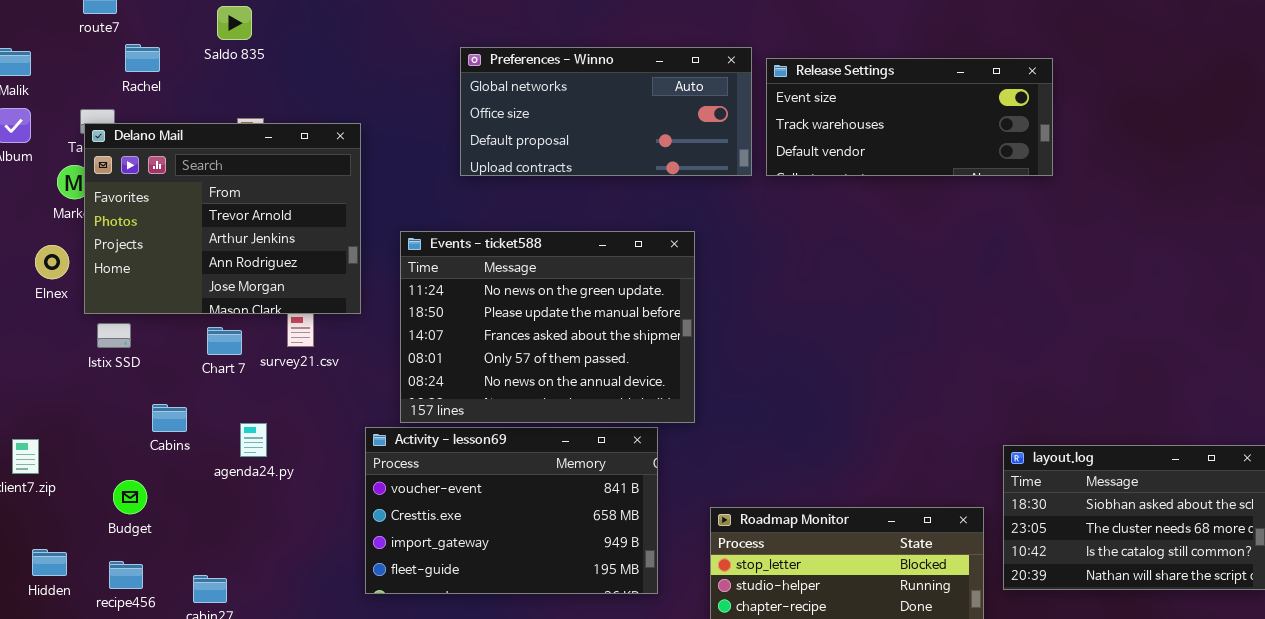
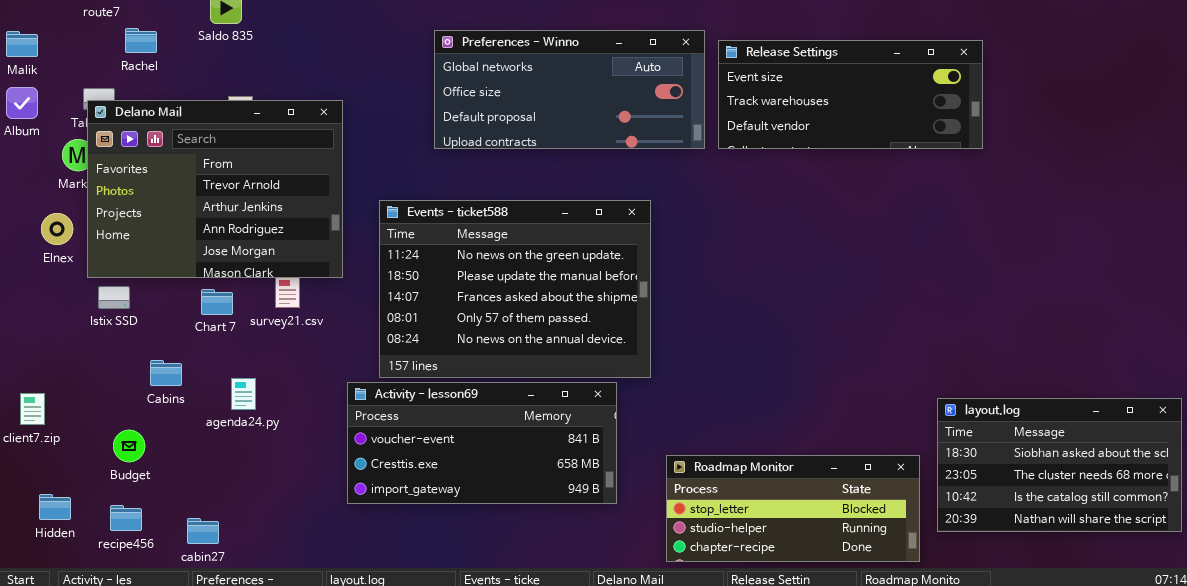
Activity - lesson69: [365,427,658,594] -> [347,382,617,504], resized

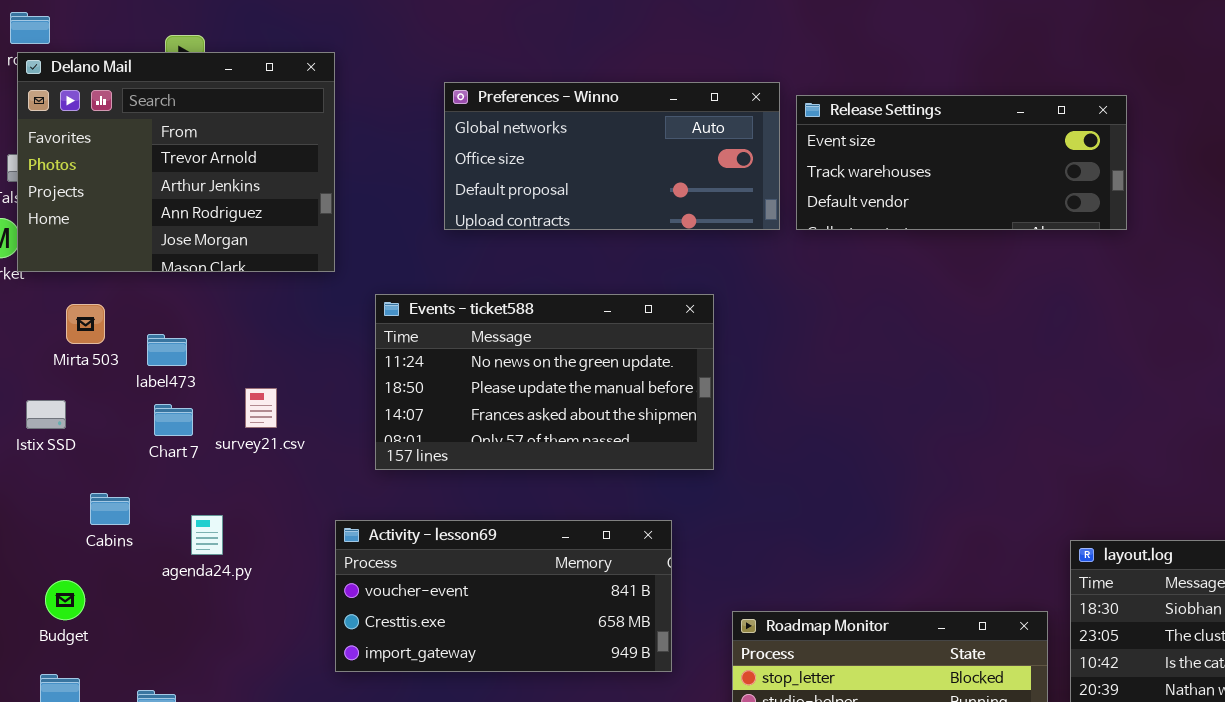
Delano Mail: [87,100,343,278] -> [17,52,335,272], moved
Events - ticket588: [379,200,651,378] -> [375,294,714,470], resized

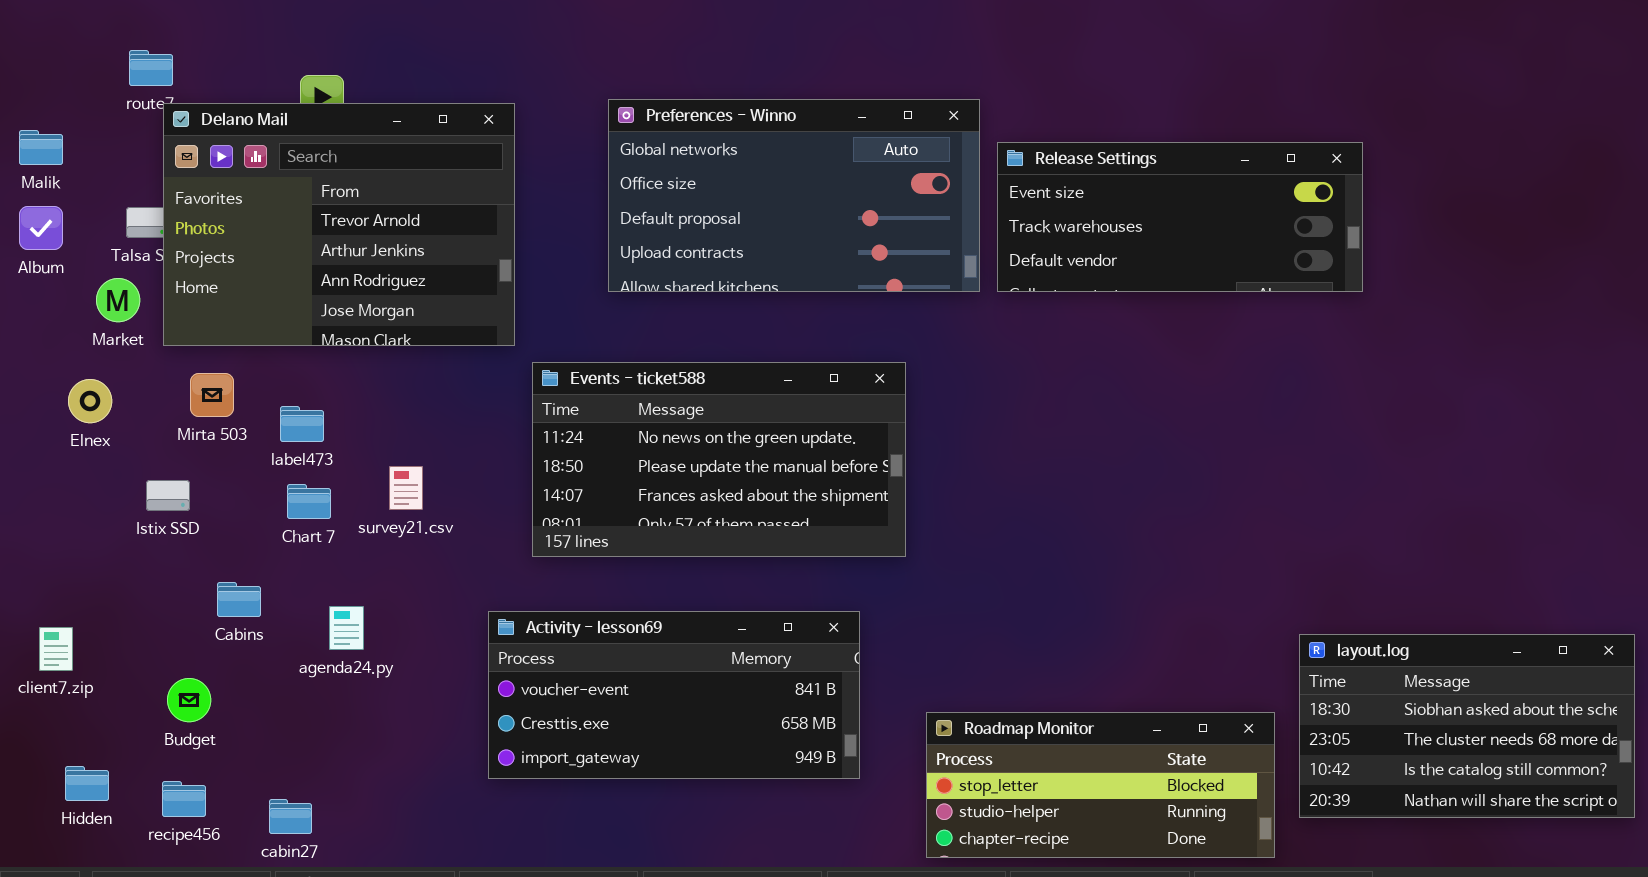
Delano Mail: [17,52,335,272] -> [163,103,515,346], moved
Preferences - Winno: [444,82,780,230] -> [608,99,980,292], resized

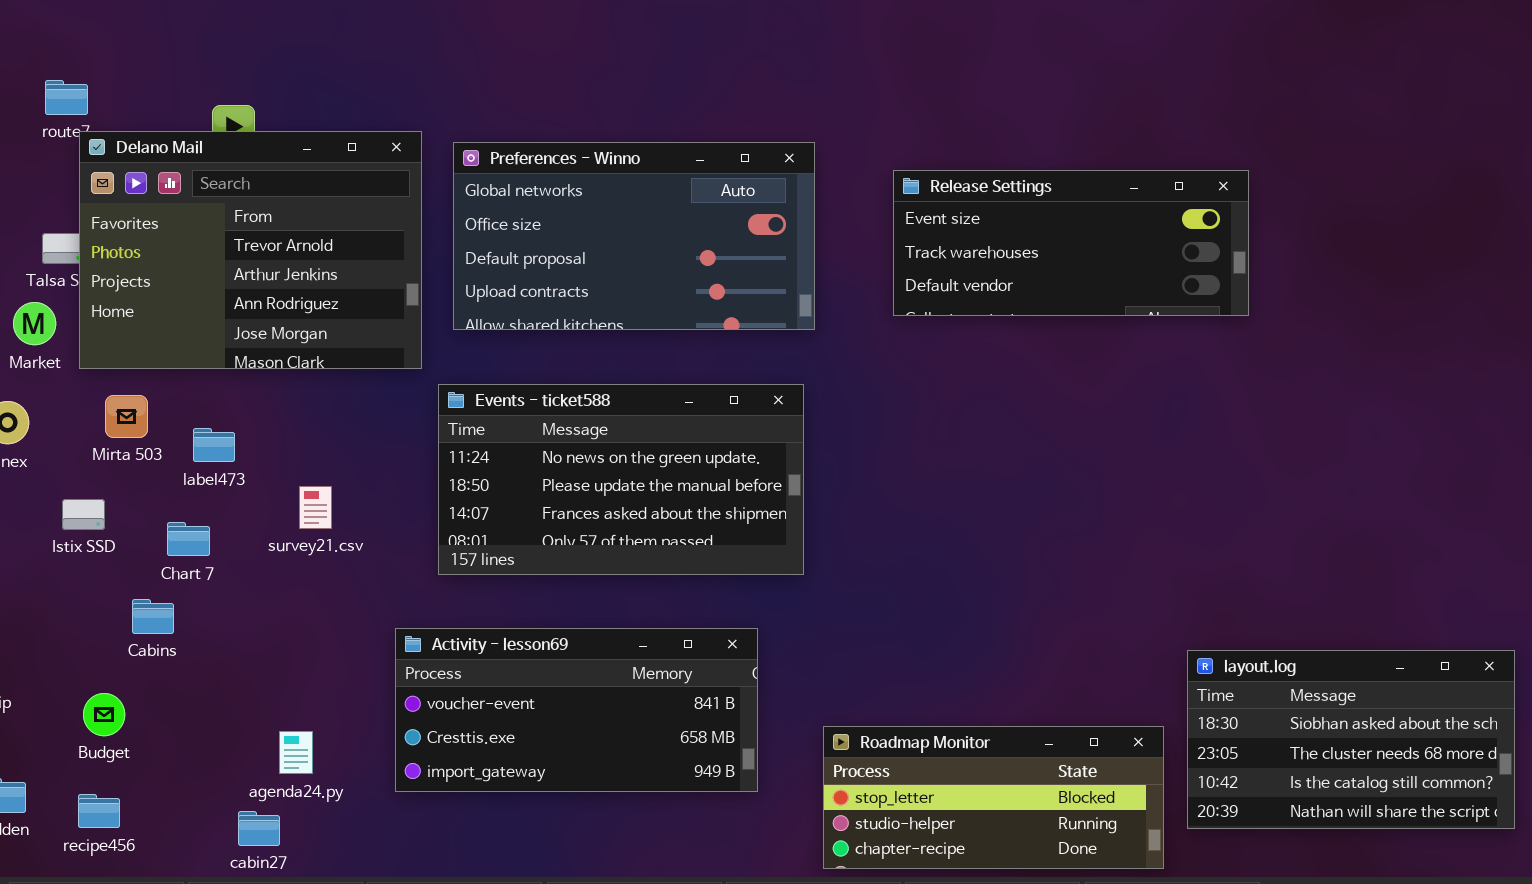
Preferences - Winno: [608,99,980,292] -> [453,142,815,330], moved
Chart 7: [287,484,331,519] -> [167,522,210,556], moved
agenda24.py: [329,606,364,650] -> [279,731,313,774], moved
cabin27: [269,799,312,834] -> [238,811,280,846], moved

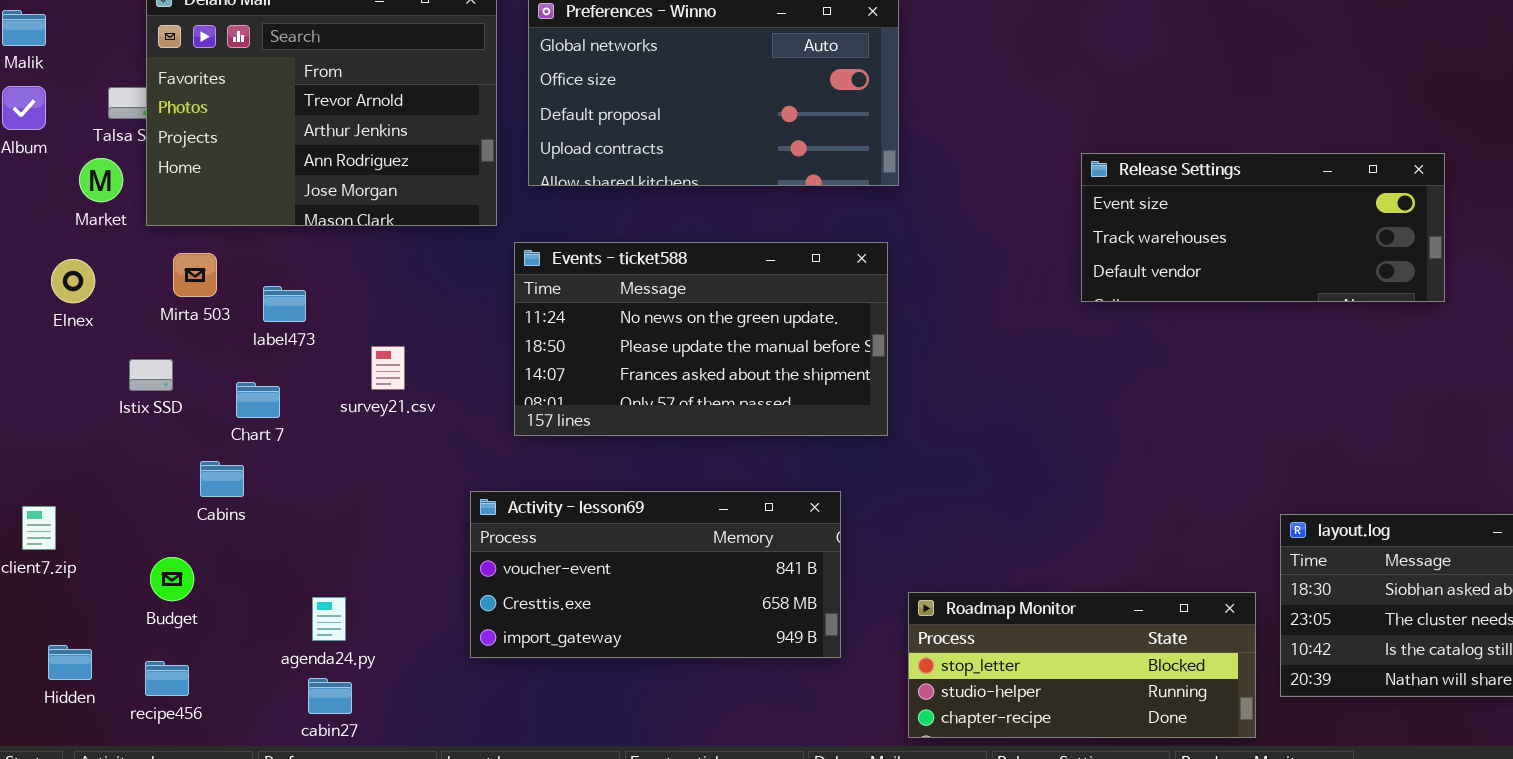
Release Settings: [893,170,1249,316] -> [1081,153,1445,302], moved
agenda24.py: [279,731,313,774] -> [312,597,346,641], moved

